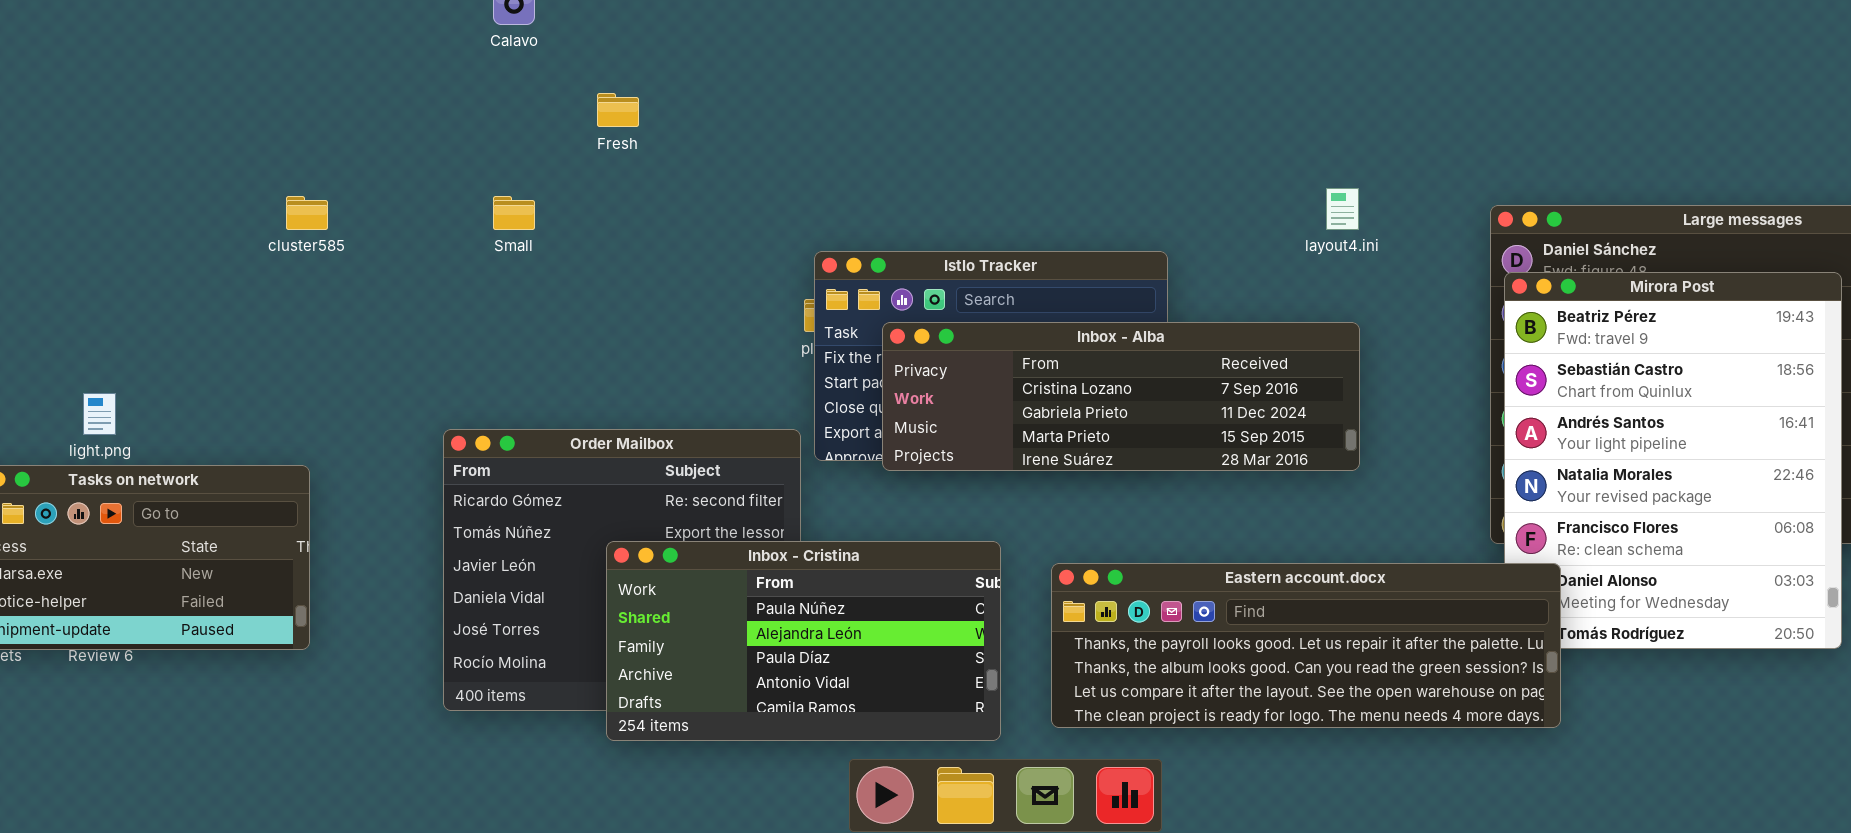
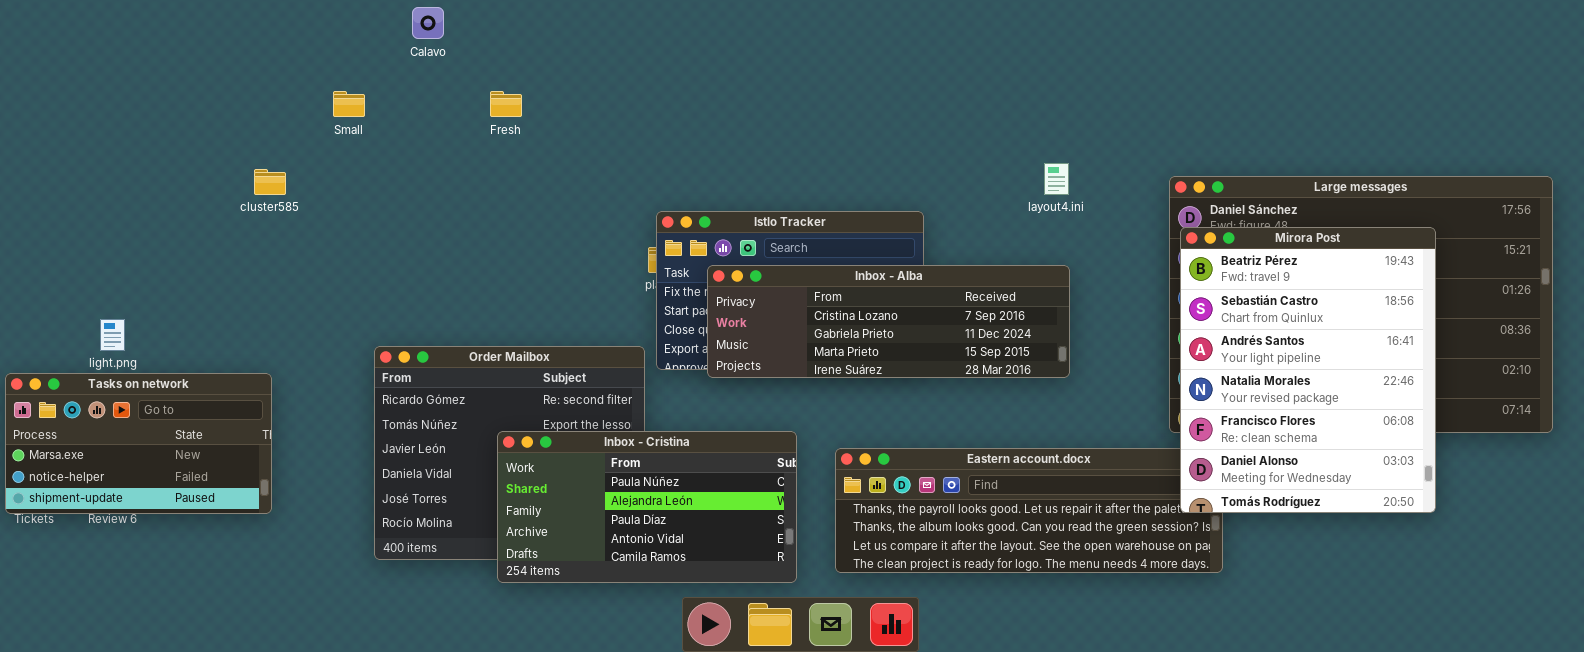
Small: [493,196,535,230] -> [333,91,365,117], moved
Mirora Post: [1504,272,1842,649] -> [1180,227,1436,513], raised

